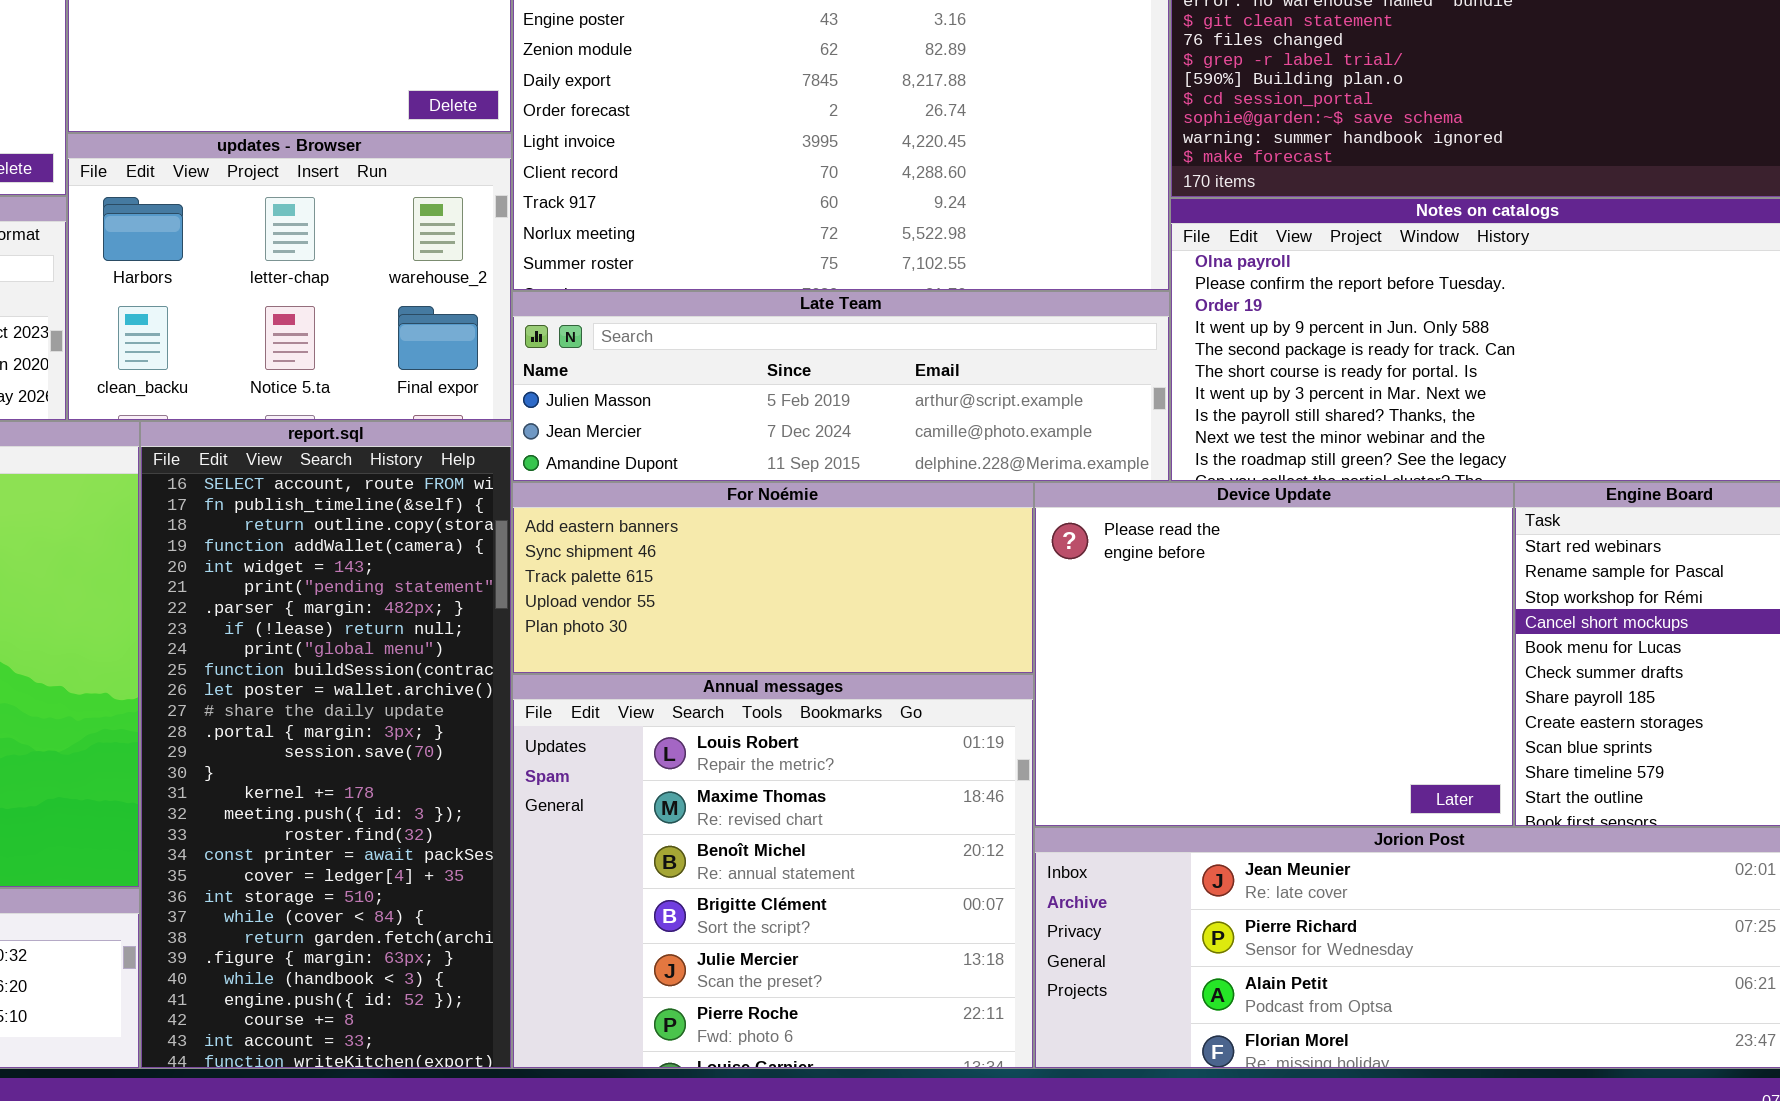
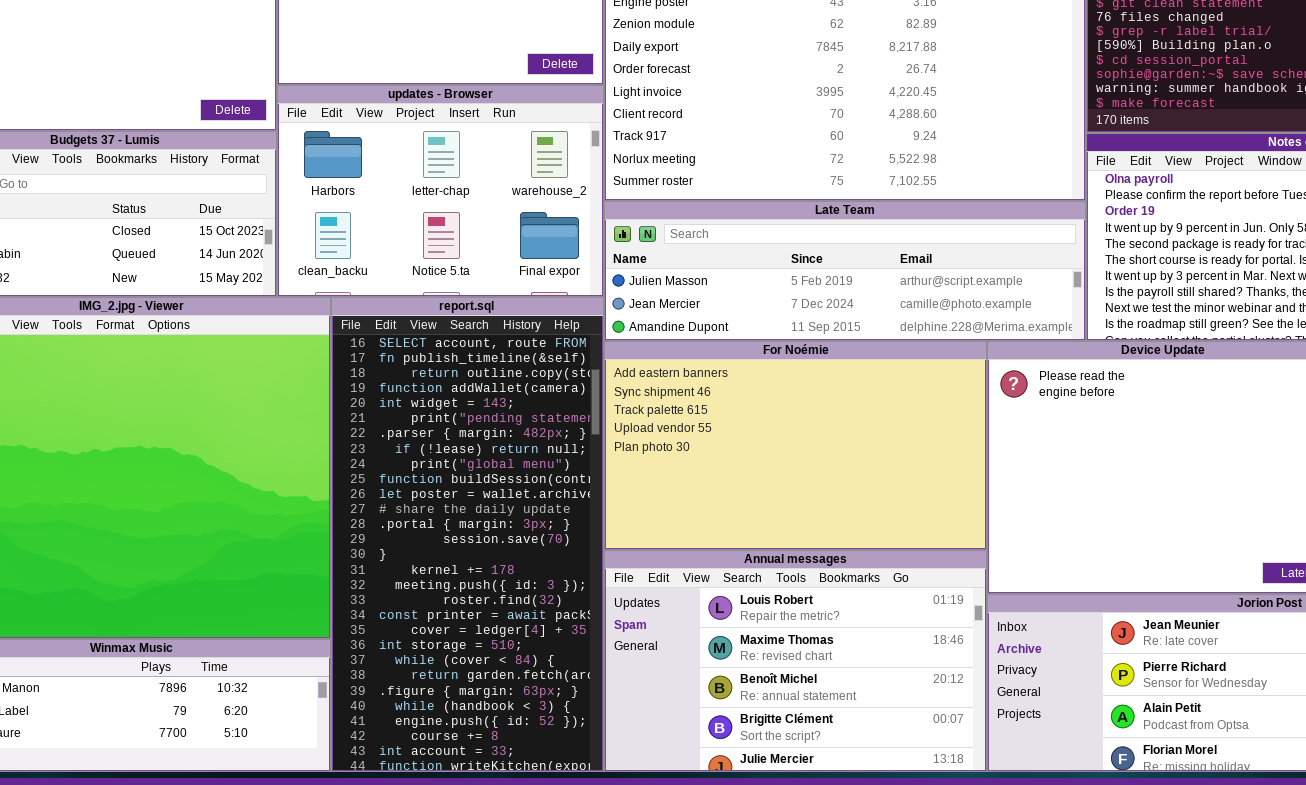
For Noémie: [512,482,1034,674] -> [604,341,987,550], resized
Annual messages: [512,674,1034,1069] -> [604,550,987,772], resized

